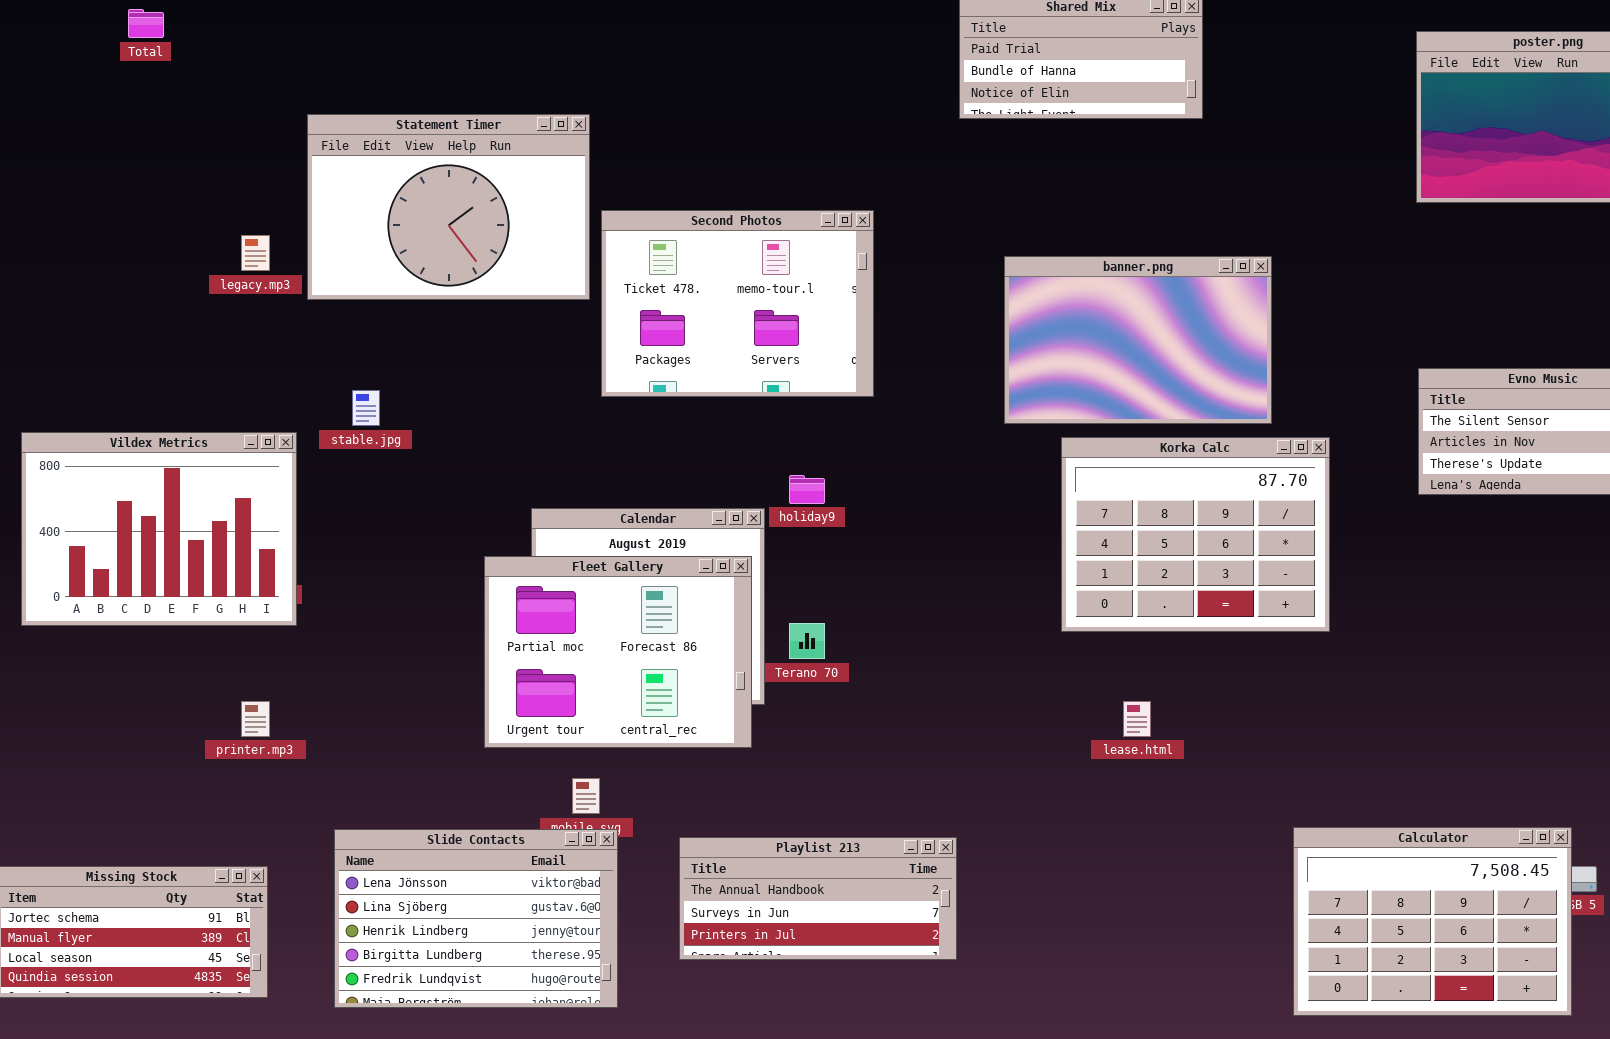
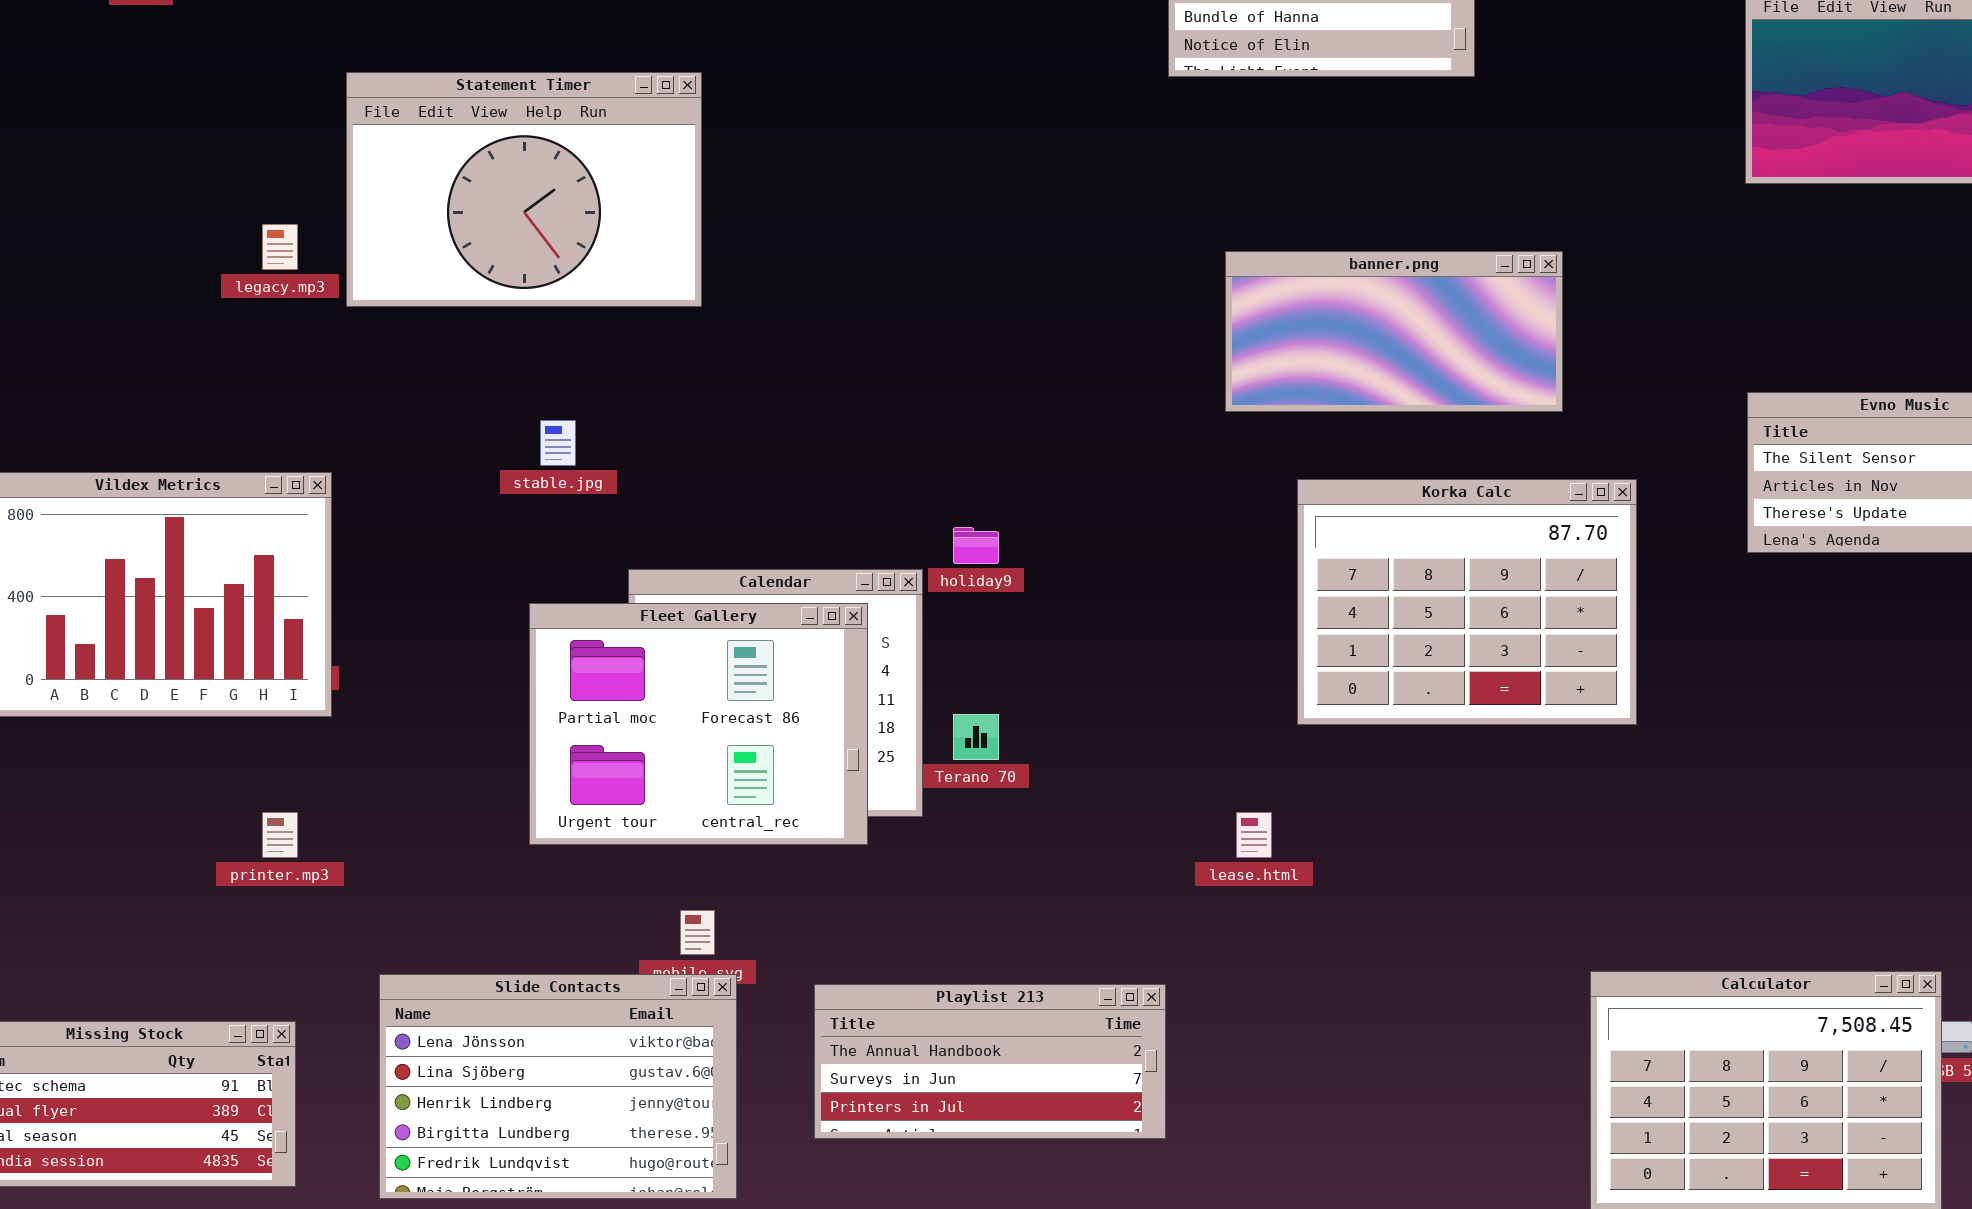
Second Photos: [601,210,874,397] -> none, closed
banner.png: [1004,256,1272,424] -> [1225,251,1563,412], resized
stable.jpg: [352,390,380,426] -> [540,420,576,466], moved
Fleet Gallery: [484,556,752,748] -> [529,603,868,845], moved
lease.html: [1123,701,1151,737] -> [1236,812,1272,858], moved

